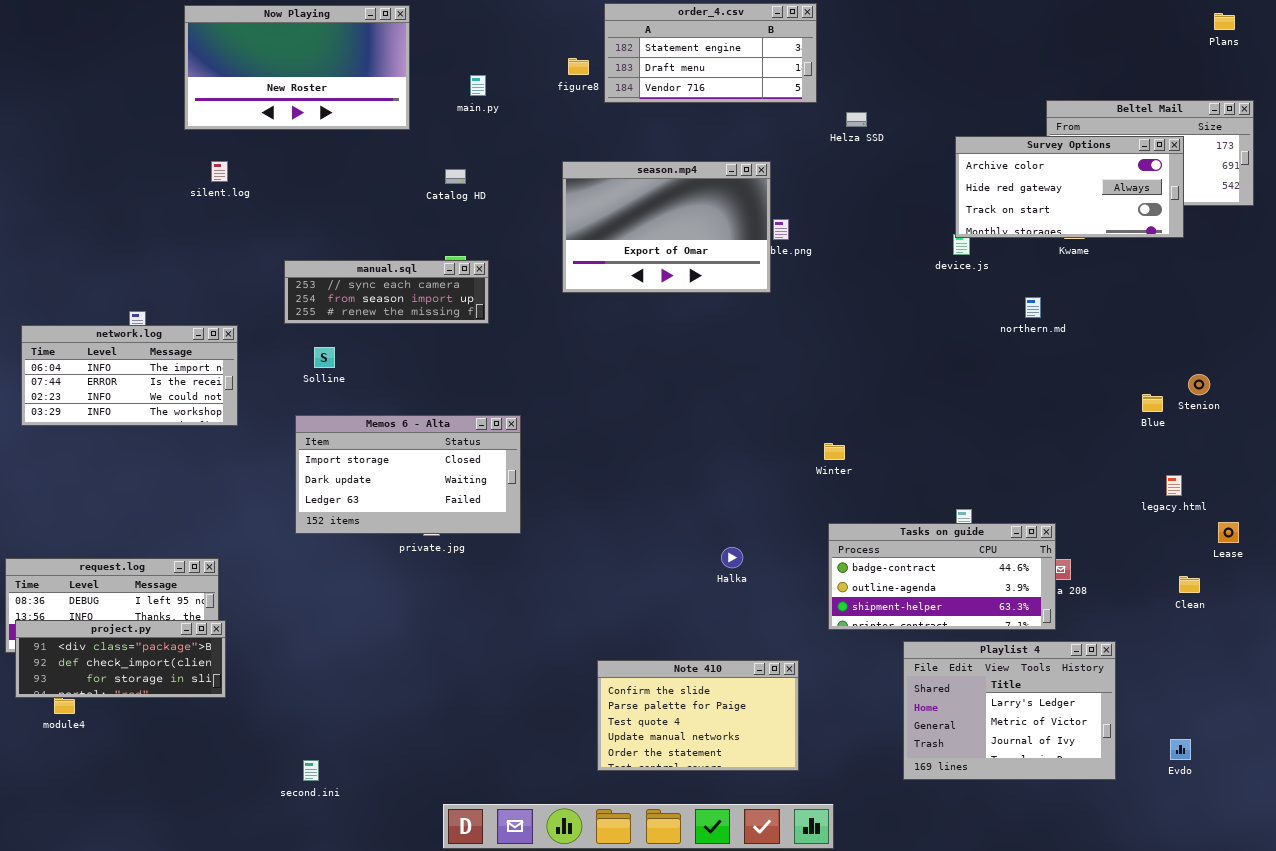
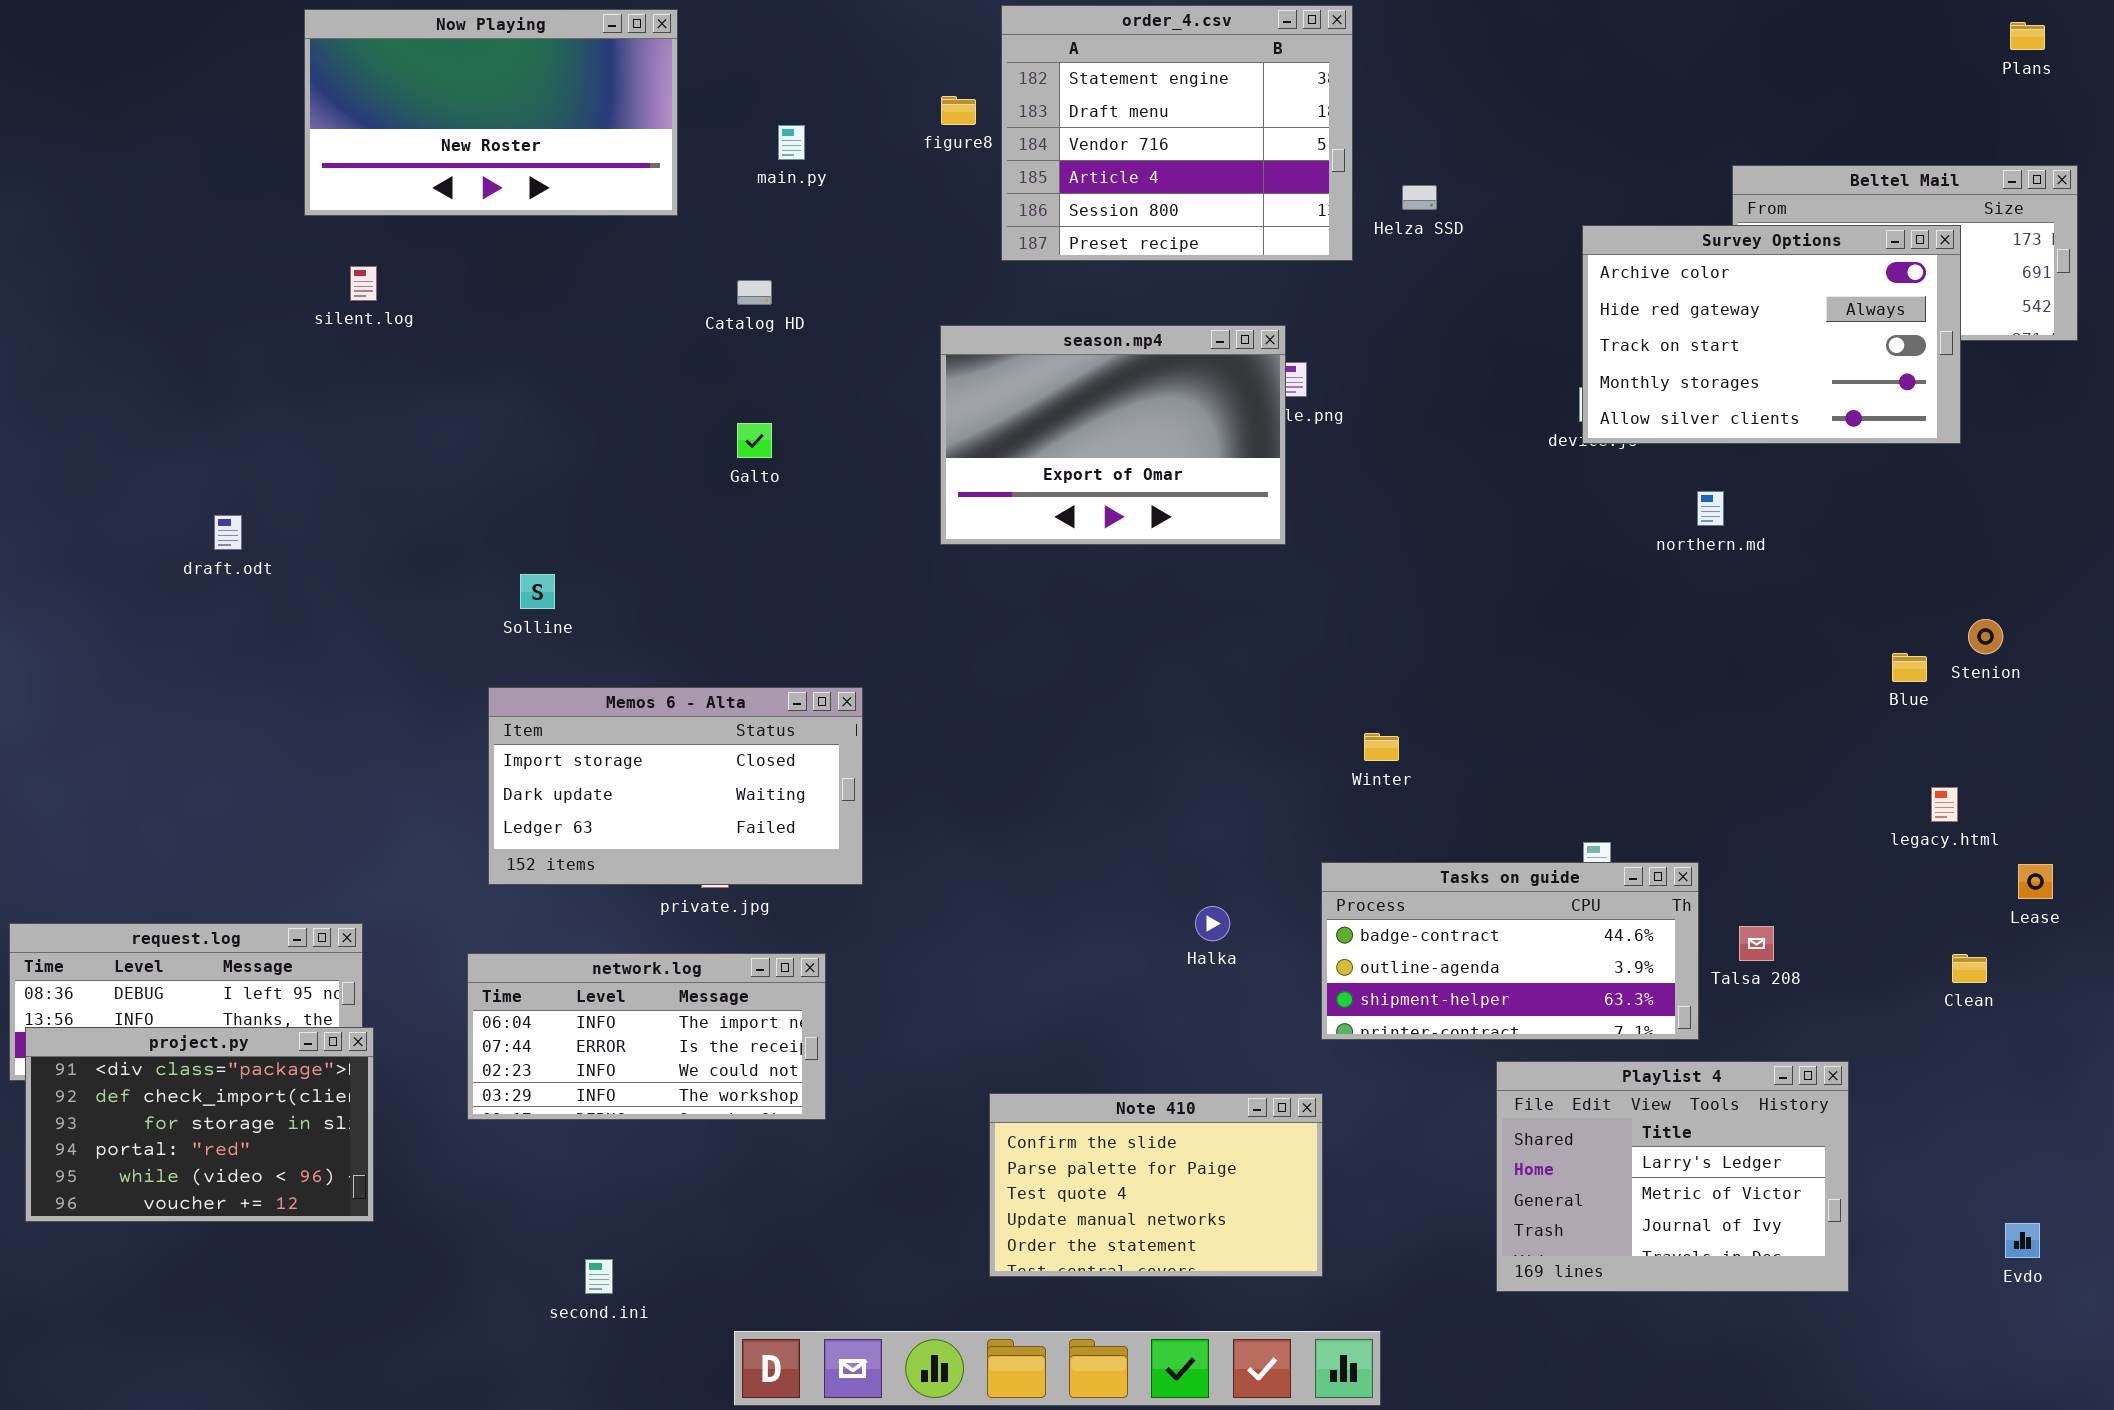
order_4.csv: [604,3,817,103] -> [1001,5,1353,261], resized
Survey Options: [955,136,1184,238] -> [1582,225,1961,444], resized
season.mp4: [562,161,771,293] -> [940,325,1286,545], moved
manual.sql: [284,260,489,324] -> none, closed
network.log: [21,325,238,426] -> [467,953,826,1120], moved
Tasks on guide: [828,523,1056,630] -> [1321,862,1699,1040], moved
project.py: [15,620,226,698] -> [25,1027,374,1222], resized
Evdo: [1170,739,1191,760] -> [2005,1223,2040,1258], moved
second.ini: [303,760,319,781] -> [585,1259,613,1294], moved

